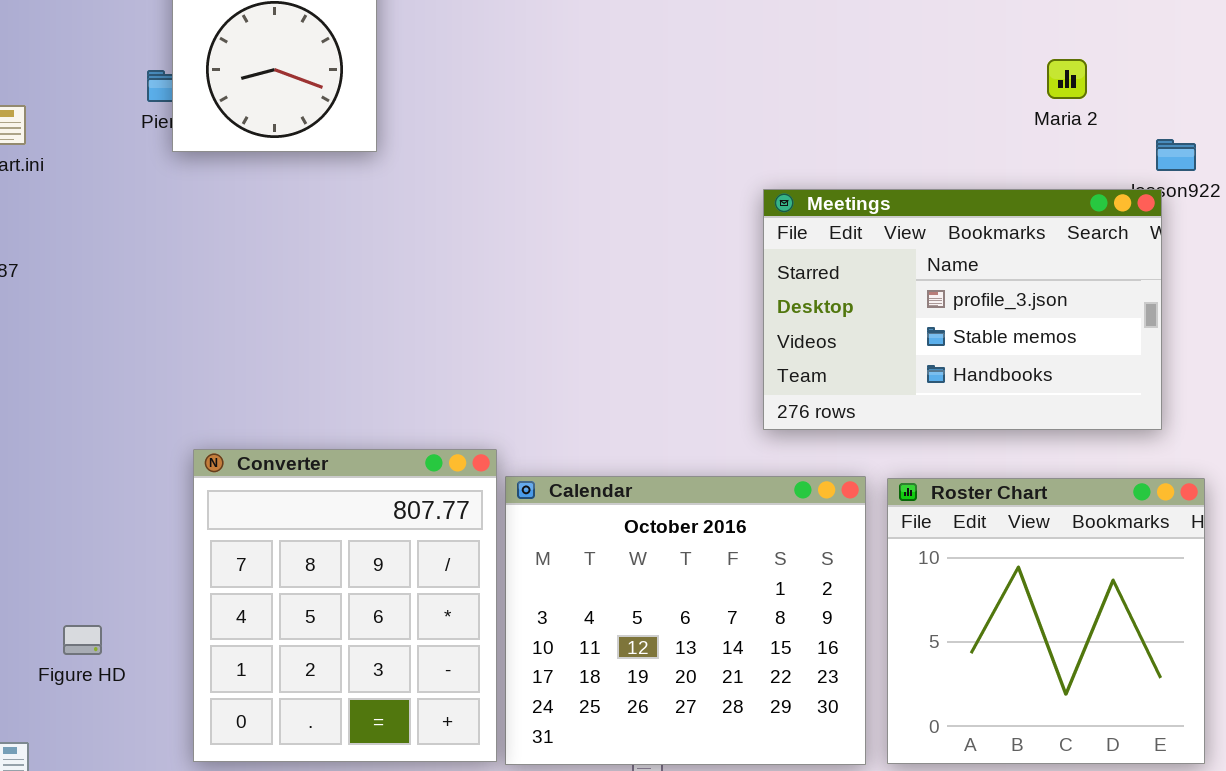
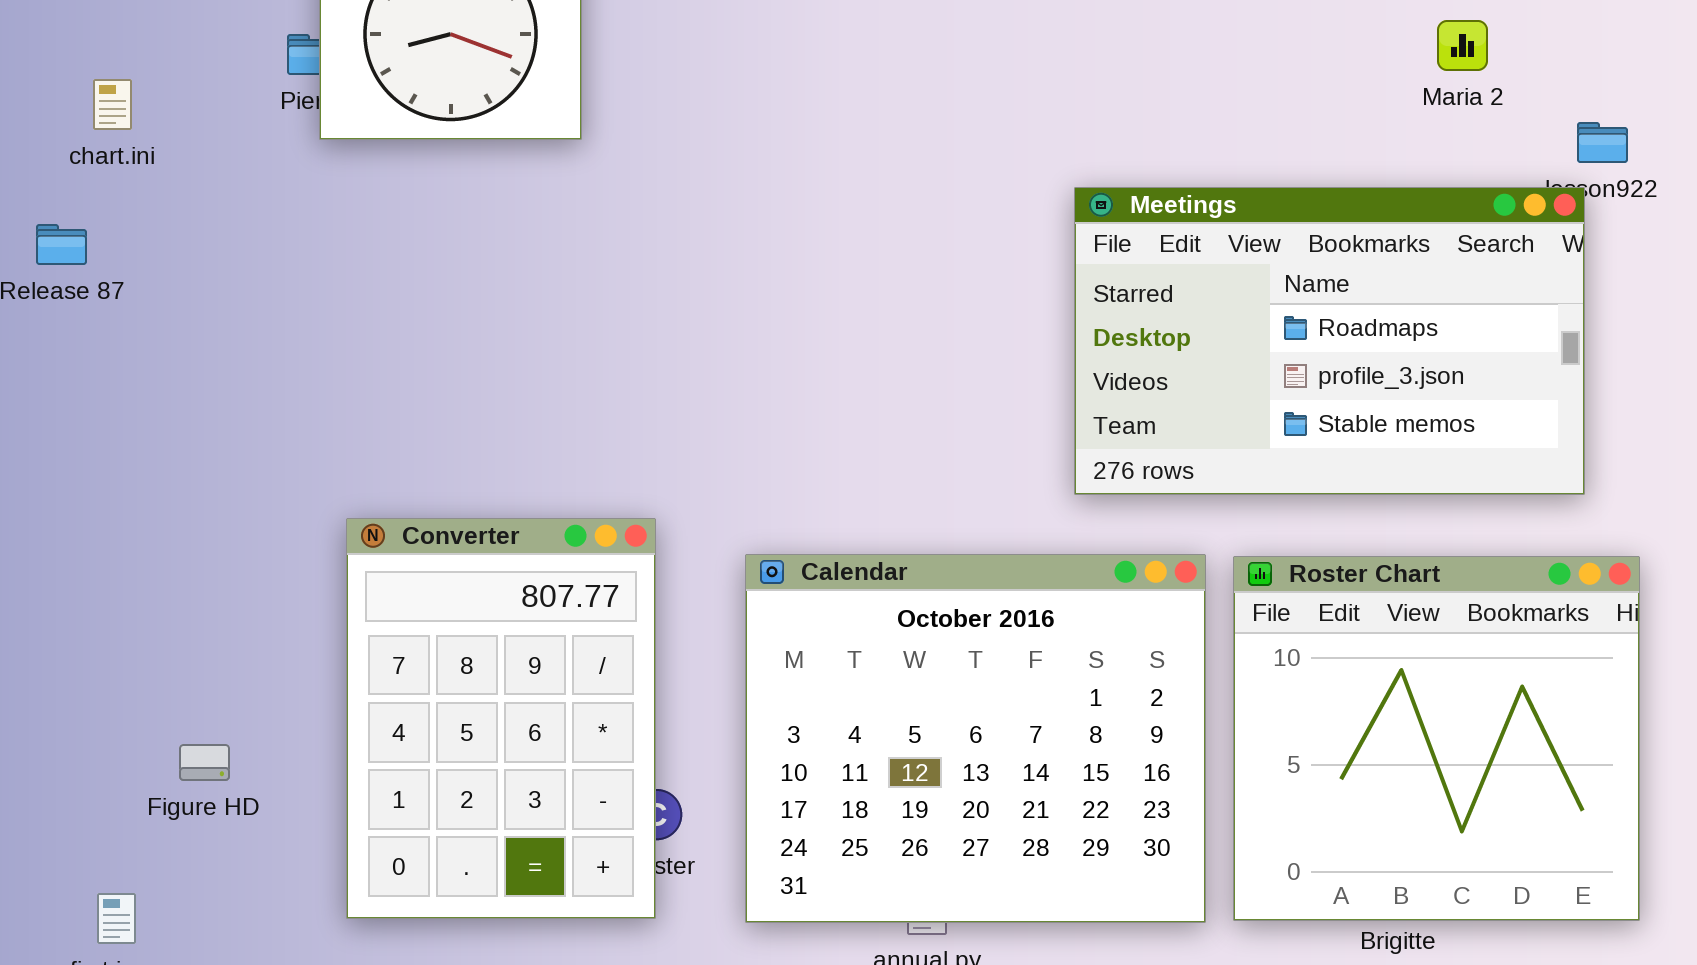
Meetings: [763,189,1162,430] -> [1074,187,1585,495], scrolled up 1 row
Converter: [193,449,497,762] -> [346,518,656,919], resized

